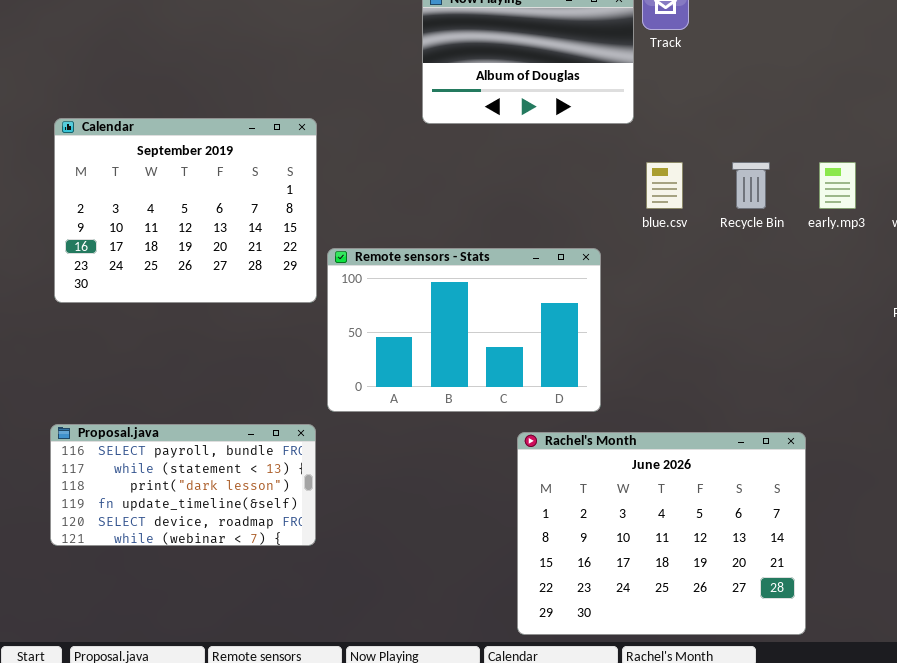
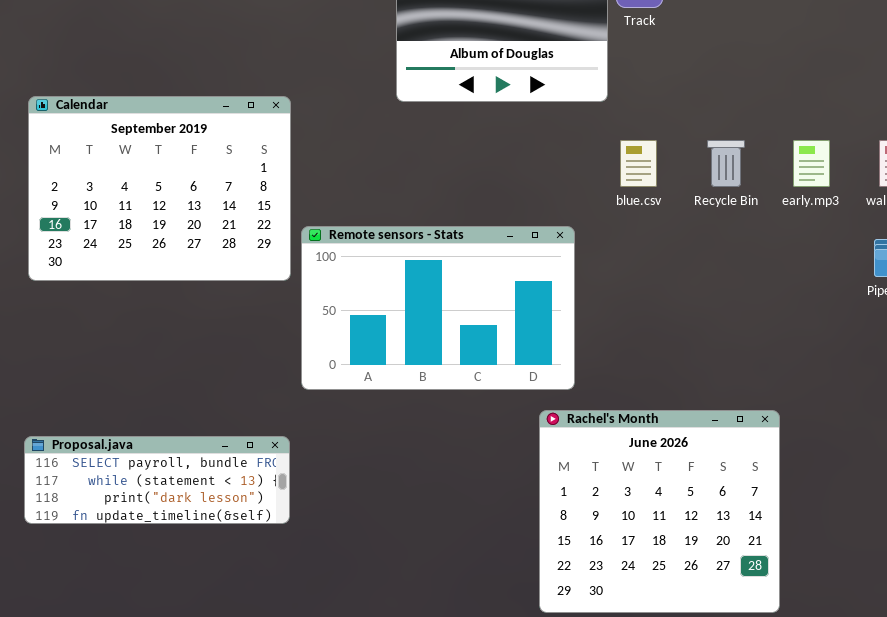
Proposal.java: [50,424,316,546] -> [24,436,290,524], resized
Rachel's Month: [517,432,806,635] -> [539,410,780,613], resized

